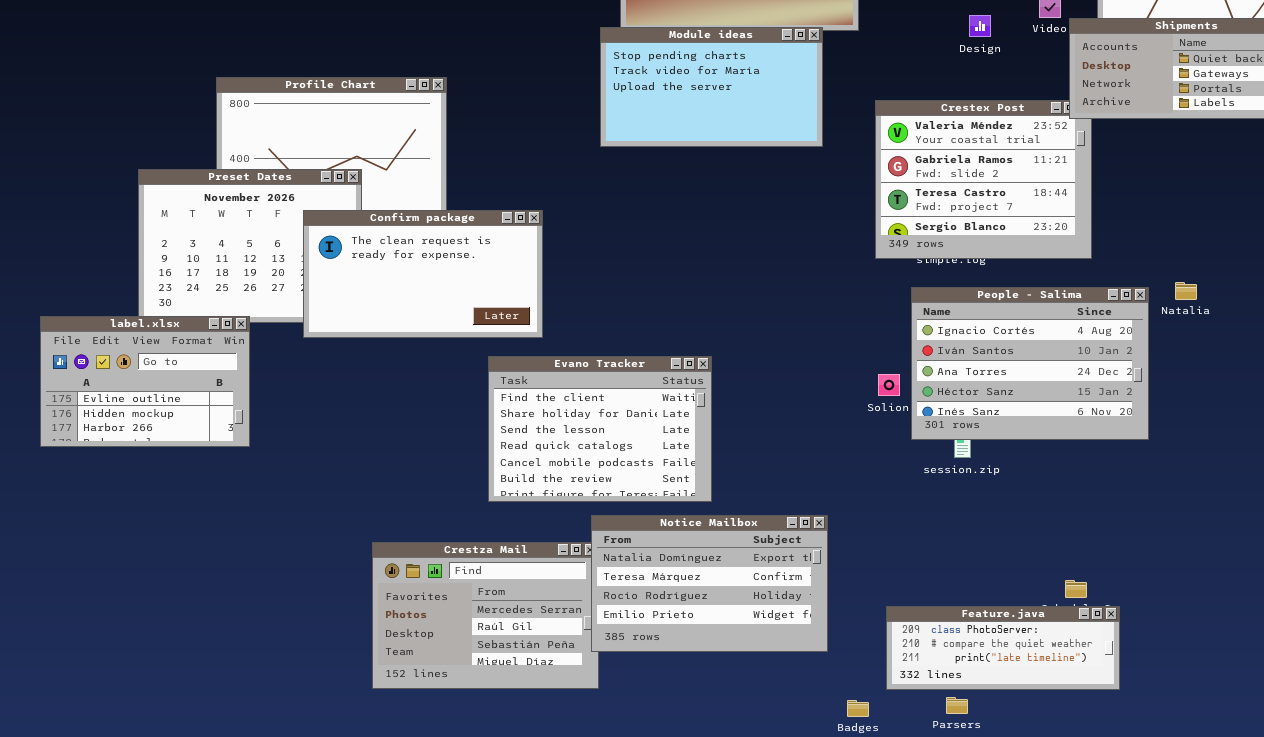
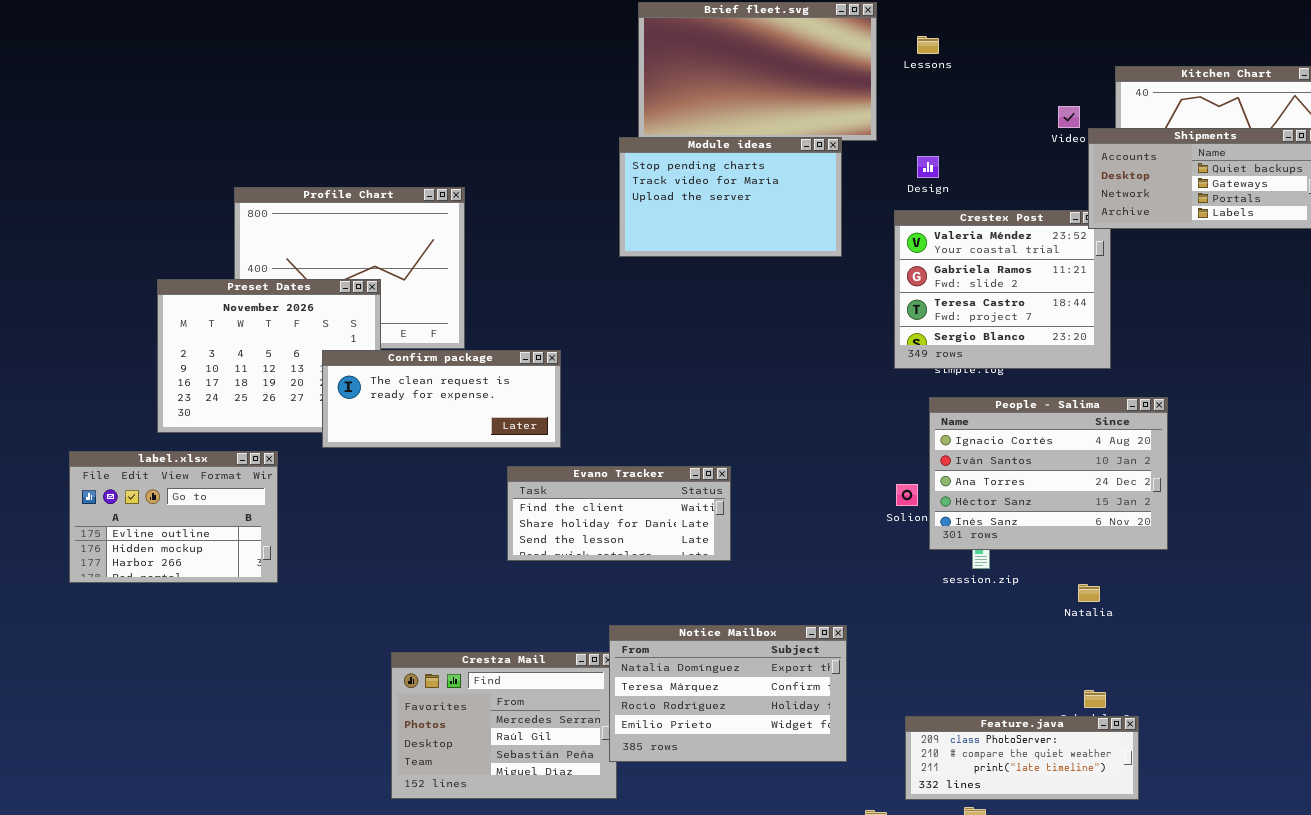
Design: [969,15,991,37] -> [917,156,939,178], moved
Confirm package: [303,210,543,338] -> [322,350,561,448], resized
Natalia: [1175,282,1197,300] -> [1078,584,1100,602], moved
label.xlsx: [40,316,250,447] -> [69,451,278,583], moved
Evano Tracker: [488,356,712,502] -> [507,466,731,561], resized

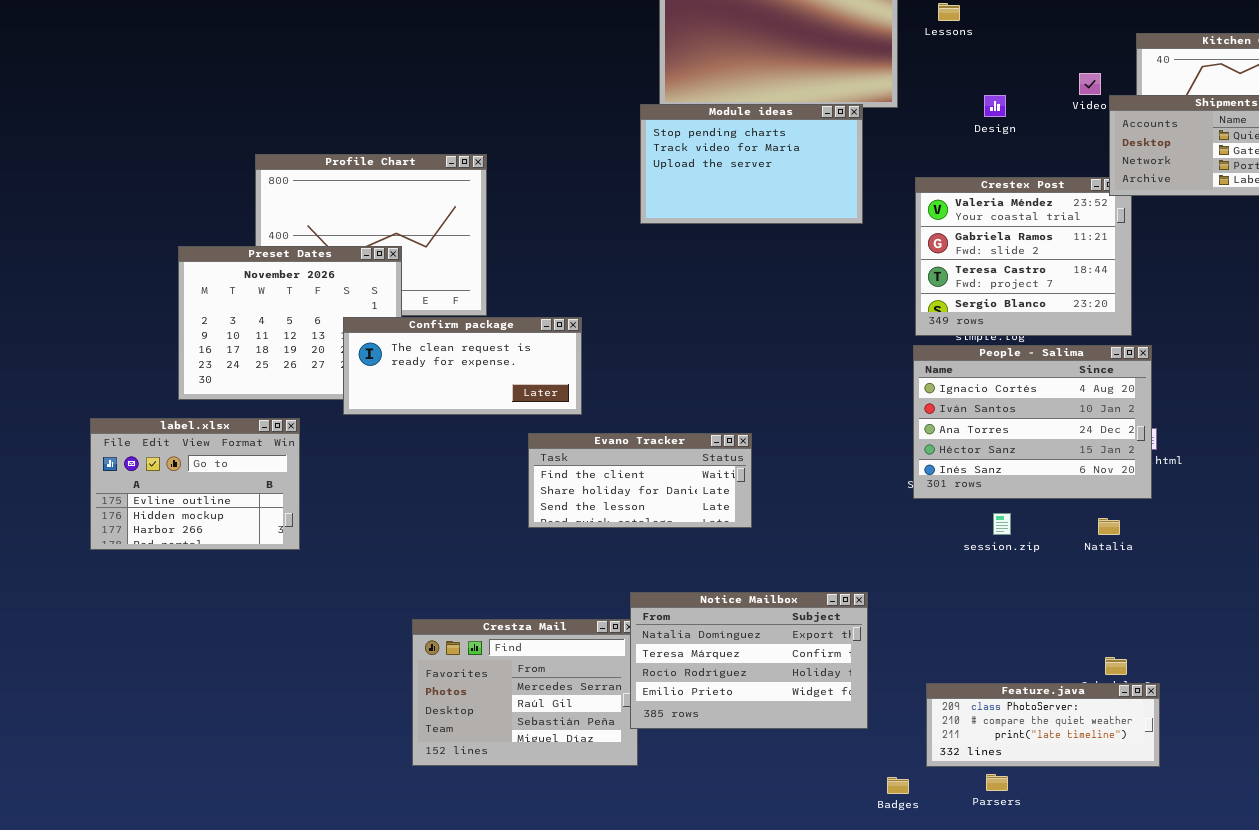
Design: [917,156,939,178] -> [984,95,1006,117], moved
People - Salima: [929,397,1168,550] -> [913,345,1152,499], moved
Natalia: [1078,584,1100,602] -> [1098,518,1120,535], moved

